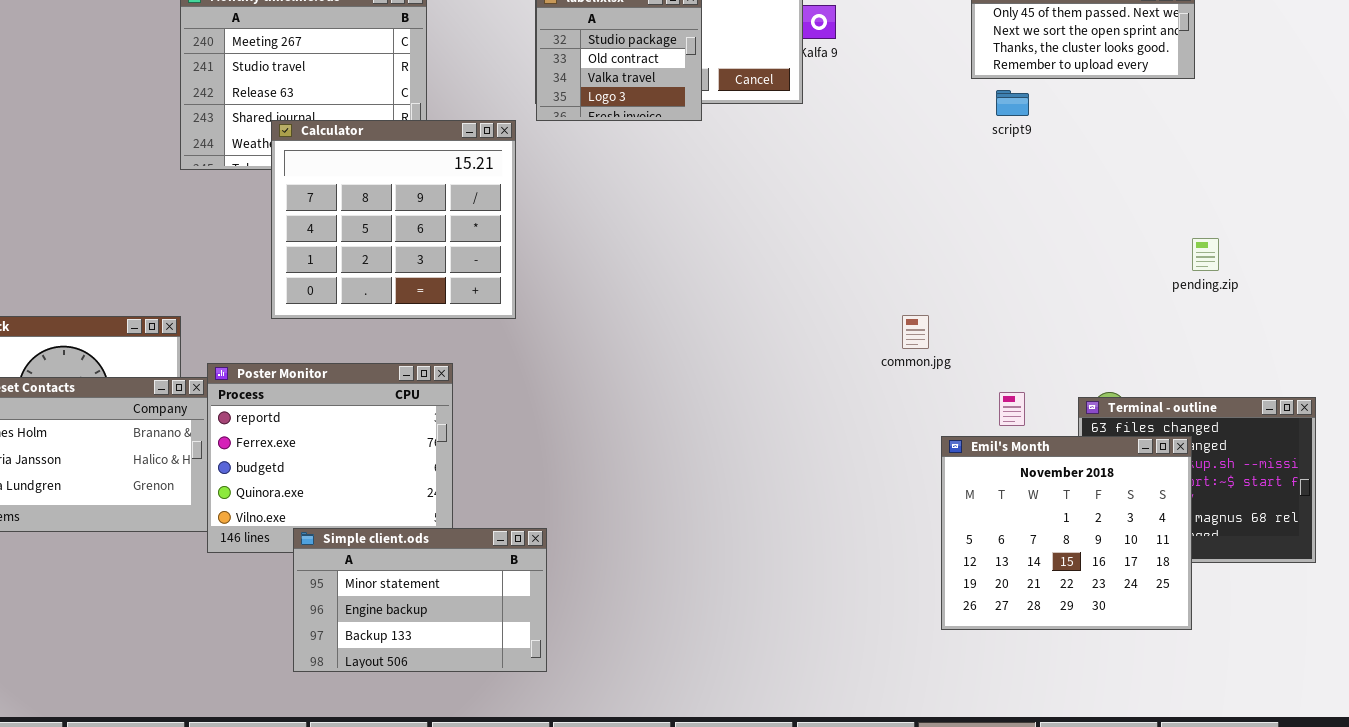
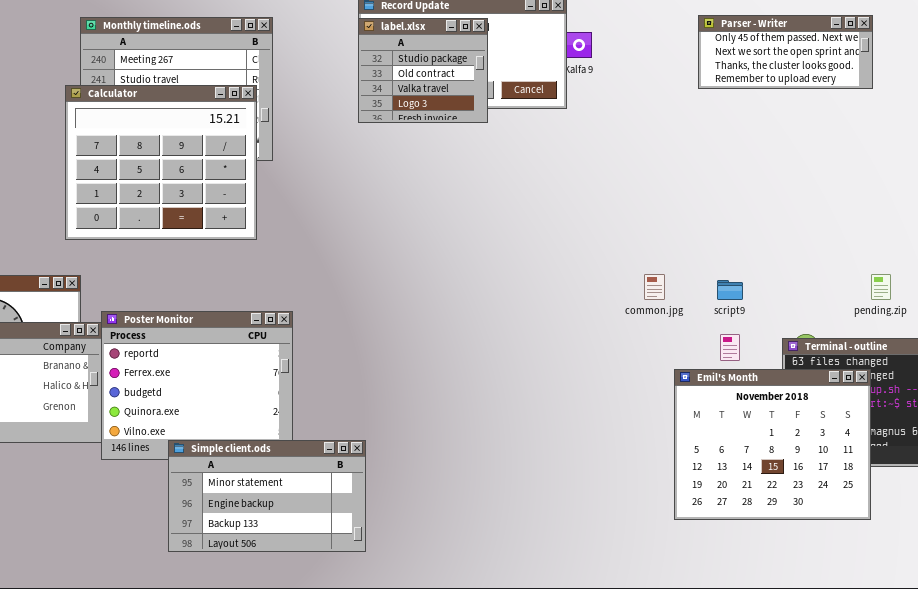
script9: [996,90,1029,116] -> [717,280,743,300], moved
Calculator: [271,120,516,319] -> [65,85,257,240], moved
pending.zip: [1192,238,1219,271] -> [871,274,891,300], moved

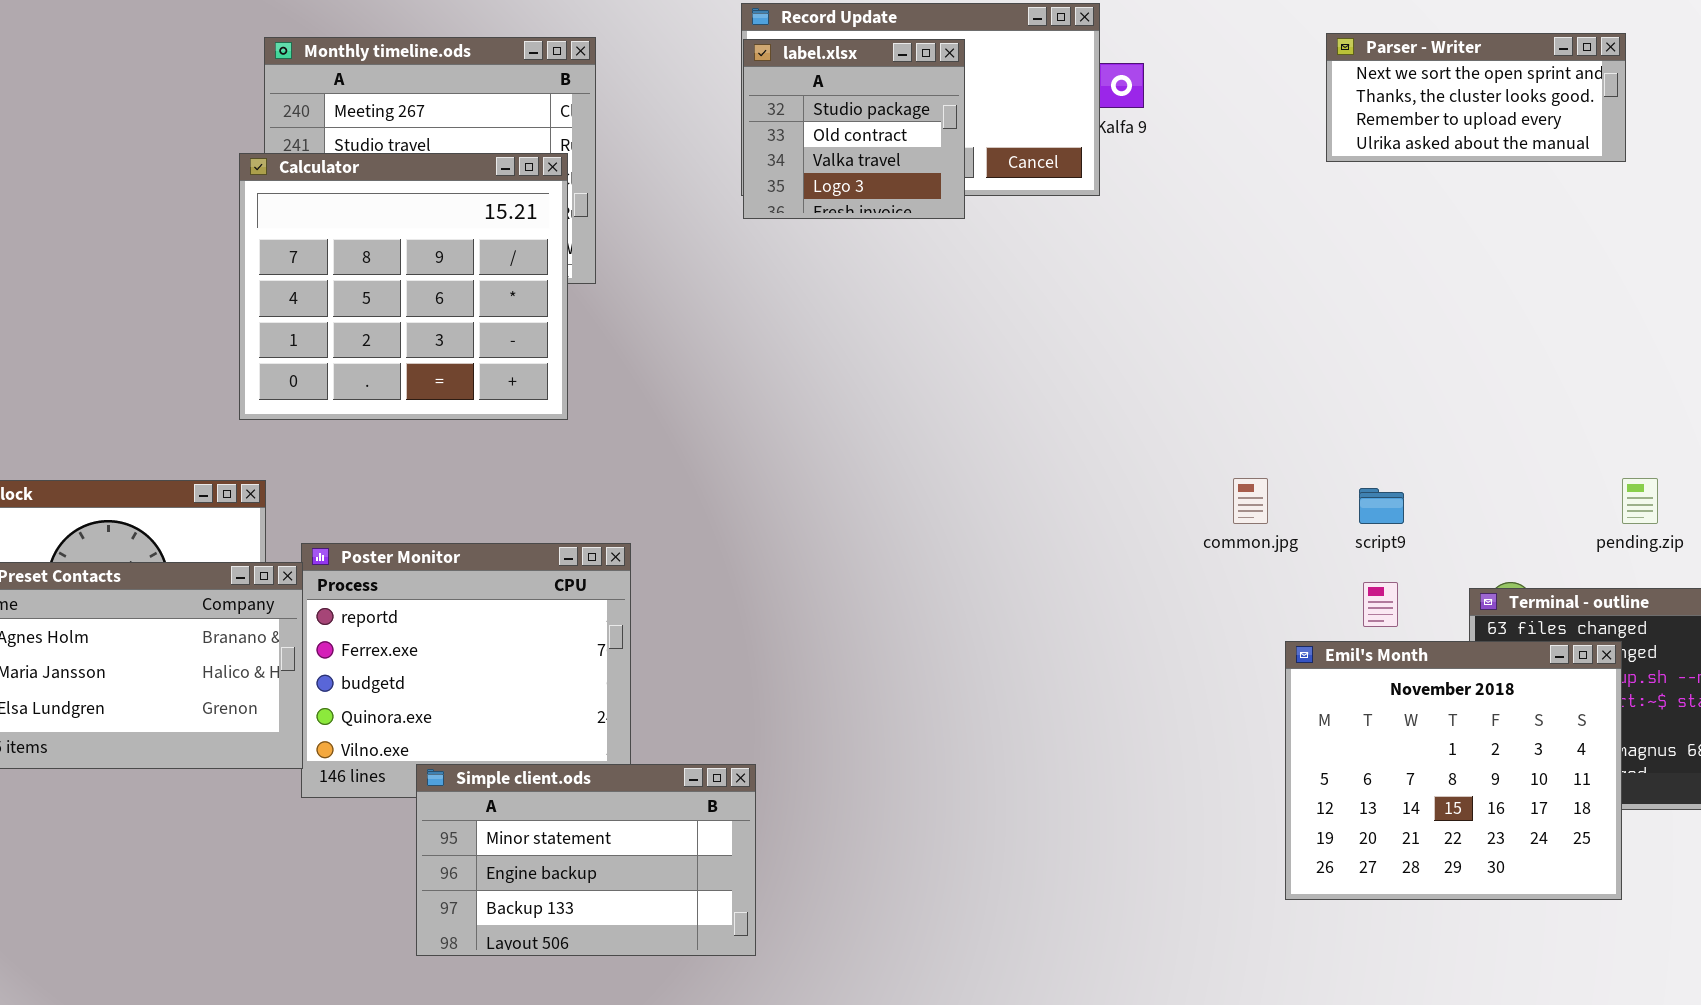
Parser - Writer: [698,15,873,89] -> [1326,33,1626,162], scrolled down 1 row

